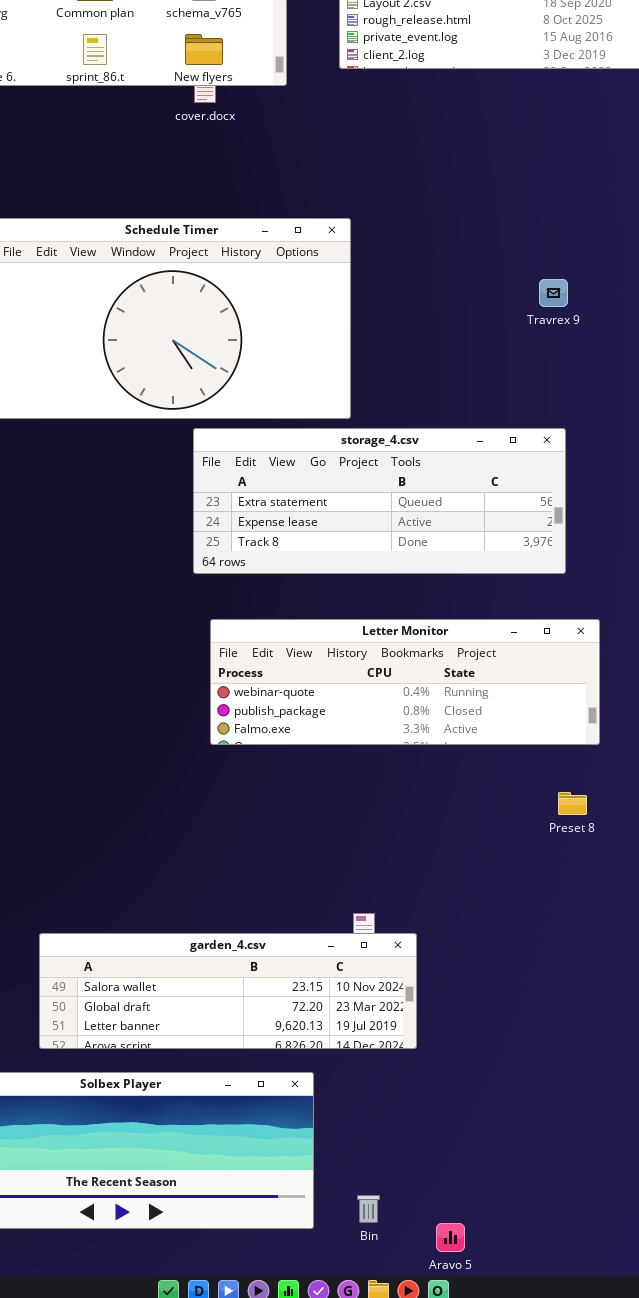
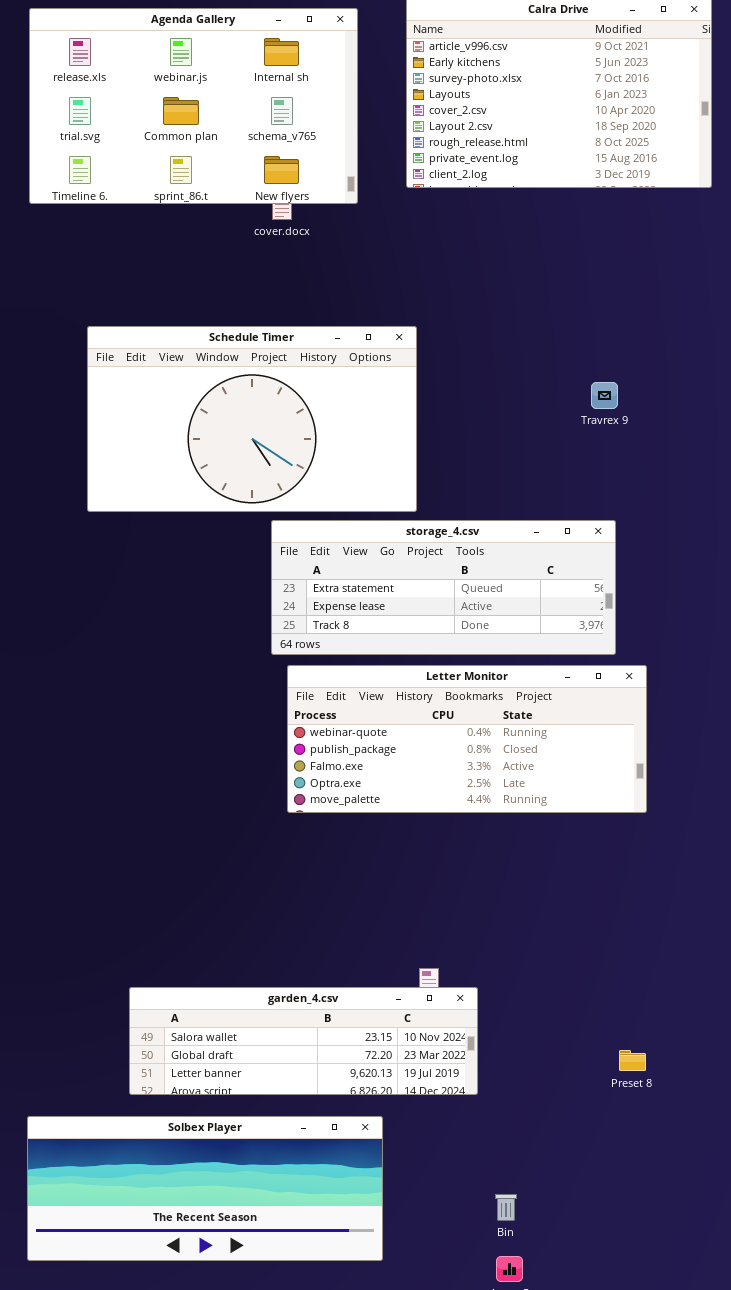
Letter Monitor: [210,619,600,745] -> [287,665,647,813], resized
Preset 8: [558,792,587,815] -> [619,1050,646,1071], moved
Bin: [357,1195,380,1223] -> [495,1194,517,1221], moved

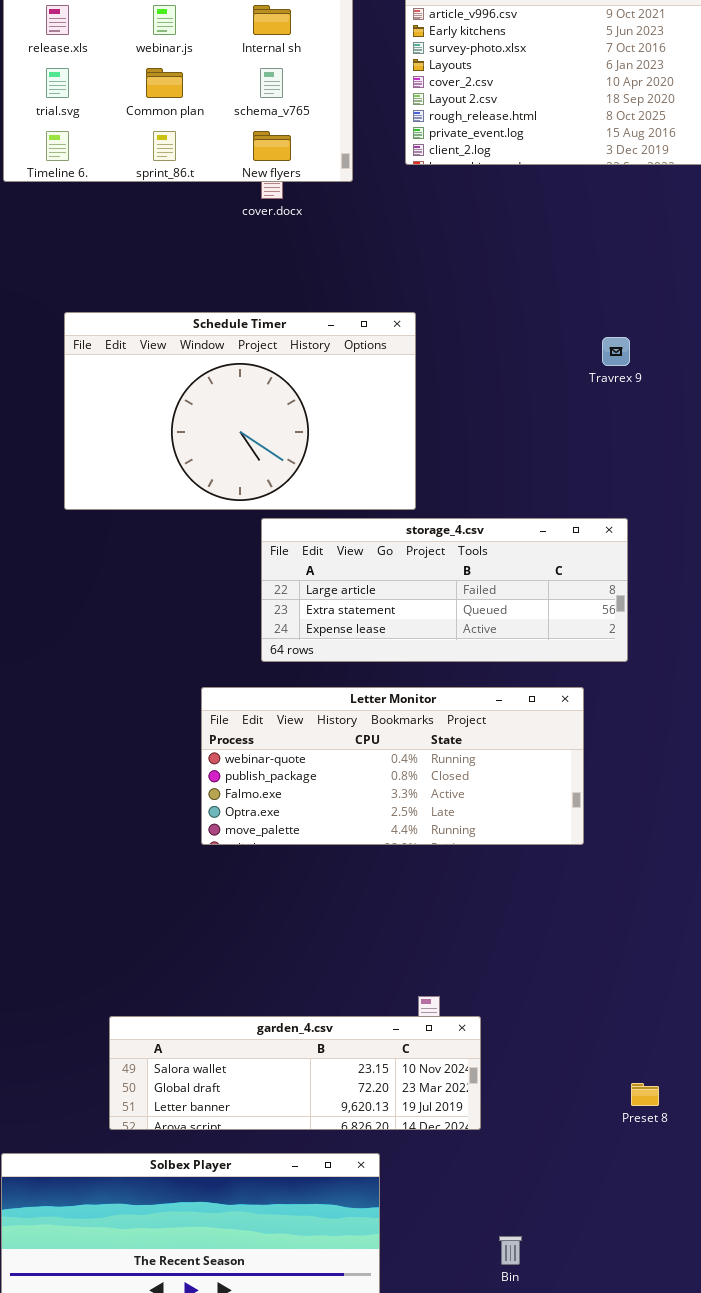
Travrex 9: [591,382,618,409] -> [602,337,630,366], moved
storage_4.csv: [271,520,616,655] -> [261,518,628,662], scrolled up 1 row
Letter Monitor: [287,665,647,813] -> [201,687,584,845], moved

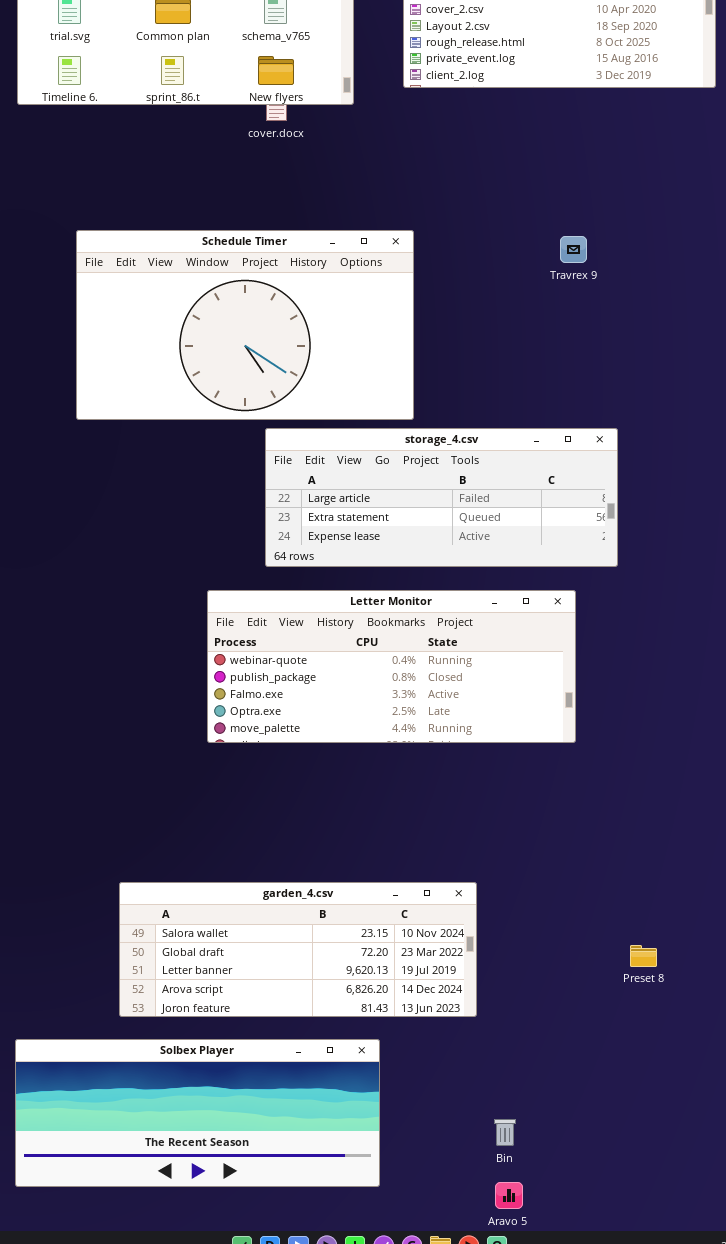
Travrex 9: [602,337,630,366] -> [560,236,587,263], moved
garden_4.csv: [109,1016,481,1130] -> [119,882,477,1017], resized
Preset 8: [631,1083,659,1106] -> [630,945,657,967], moved

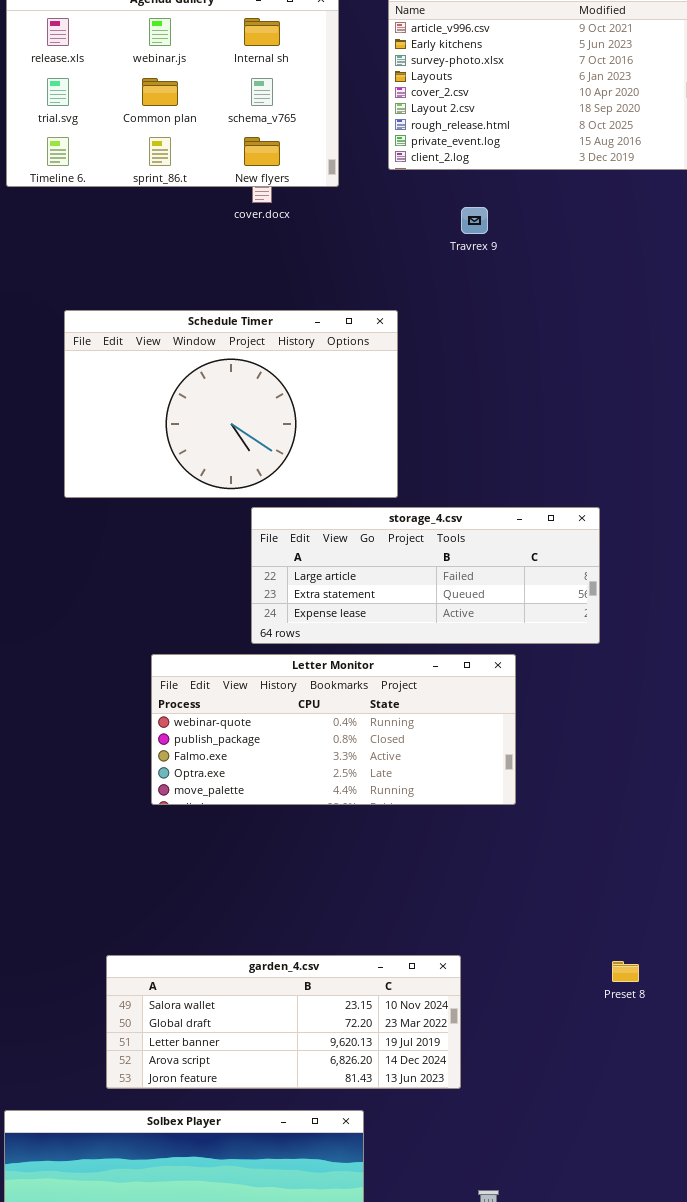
Travrex 9: [560,236,587,263] -> [461,207,488,234], moved
Letter Monitor: [207,590,576,743] -> [151,654,516,805], moved
Preset 8: [630,945,657,967] -> [612,961,639,982], moved

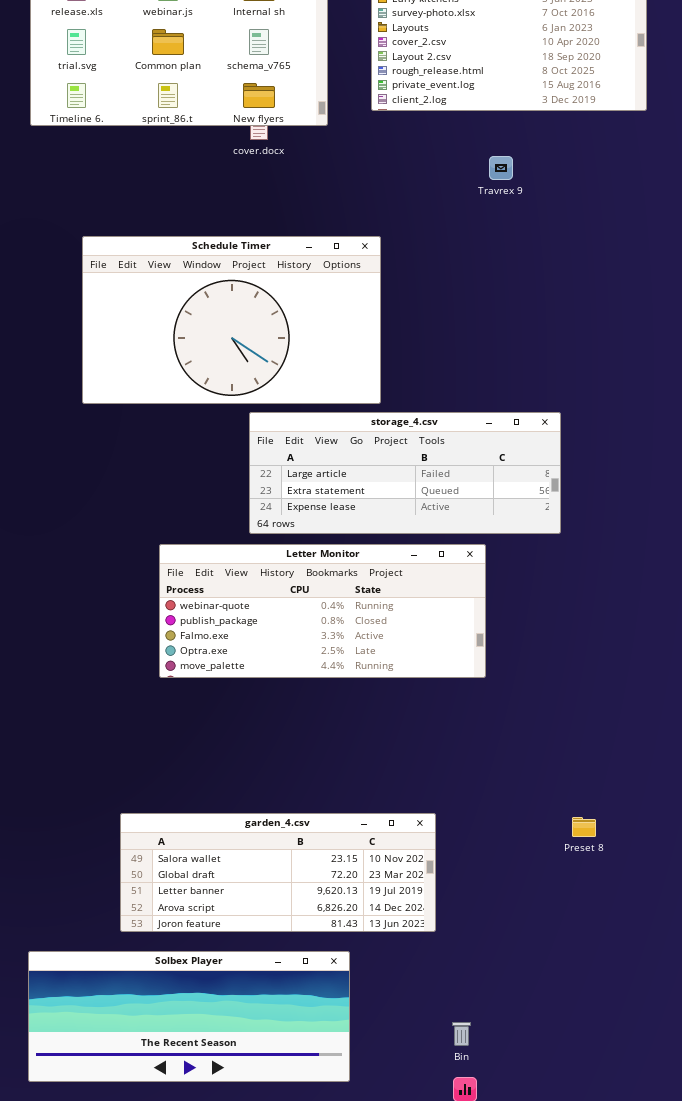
Travrex 9: [461,207,488,234] -> [489,156,513,180], moved

